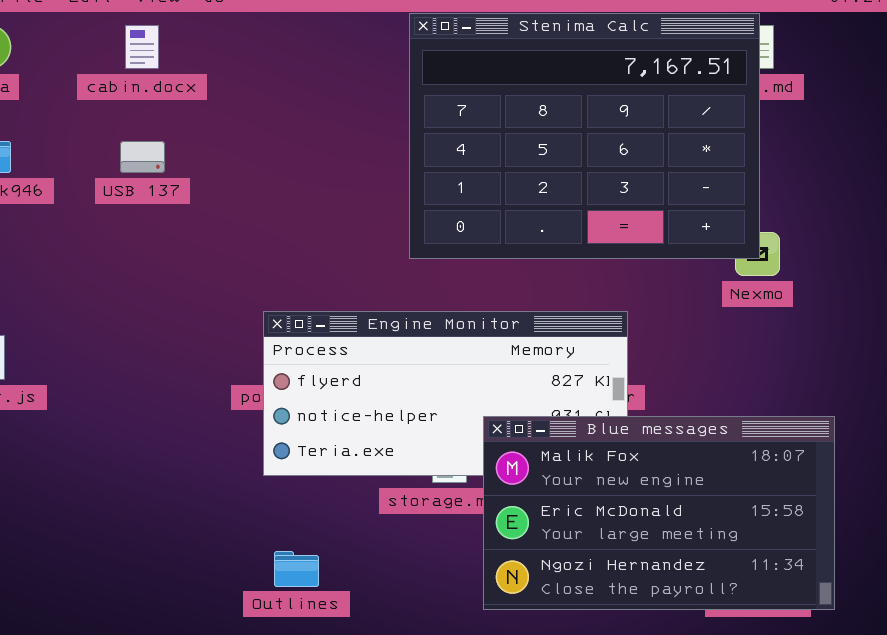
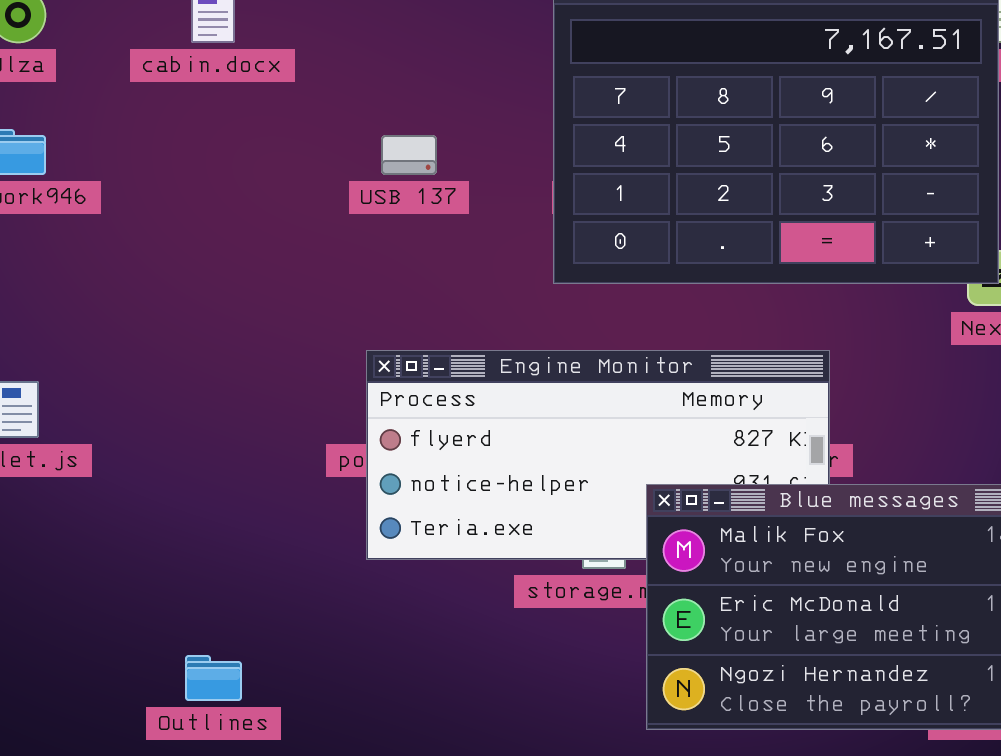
USB 137: [120,141,165,173] -> [381,135,437,175], moved
Outlines: [274,551,319,587] -> [185,655,242,701], moved

